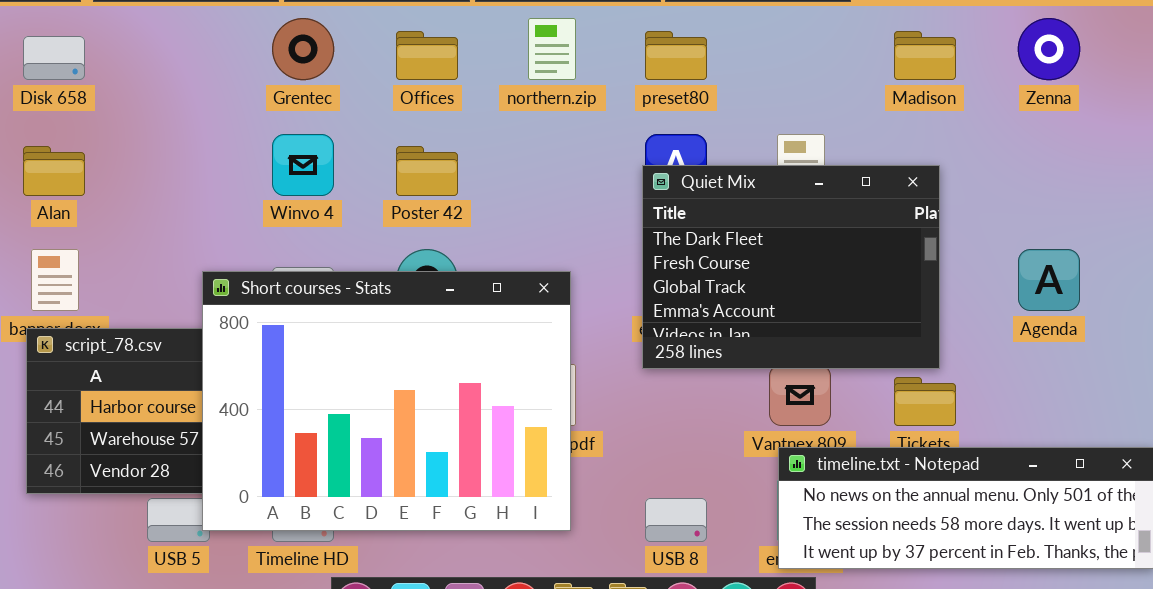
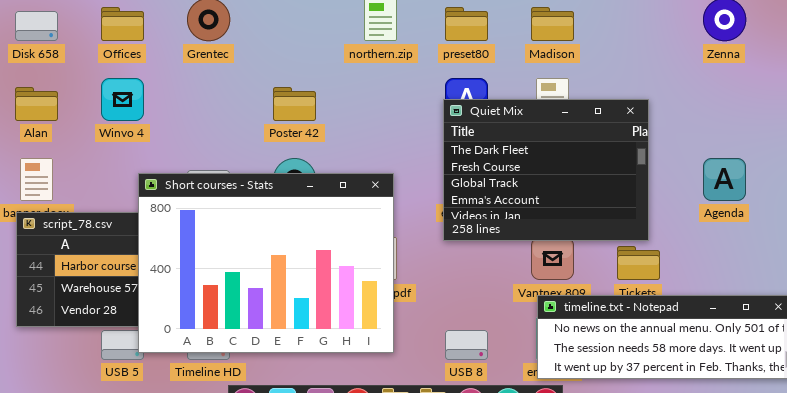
Offices: [396,31,458,80] -> [101,7,144,41], moved
Madison: [894,31,956,80] -> [531,7,574,41], moved
Winvo 4: [272,134,334,196] -> [101,78,144,121], moved

